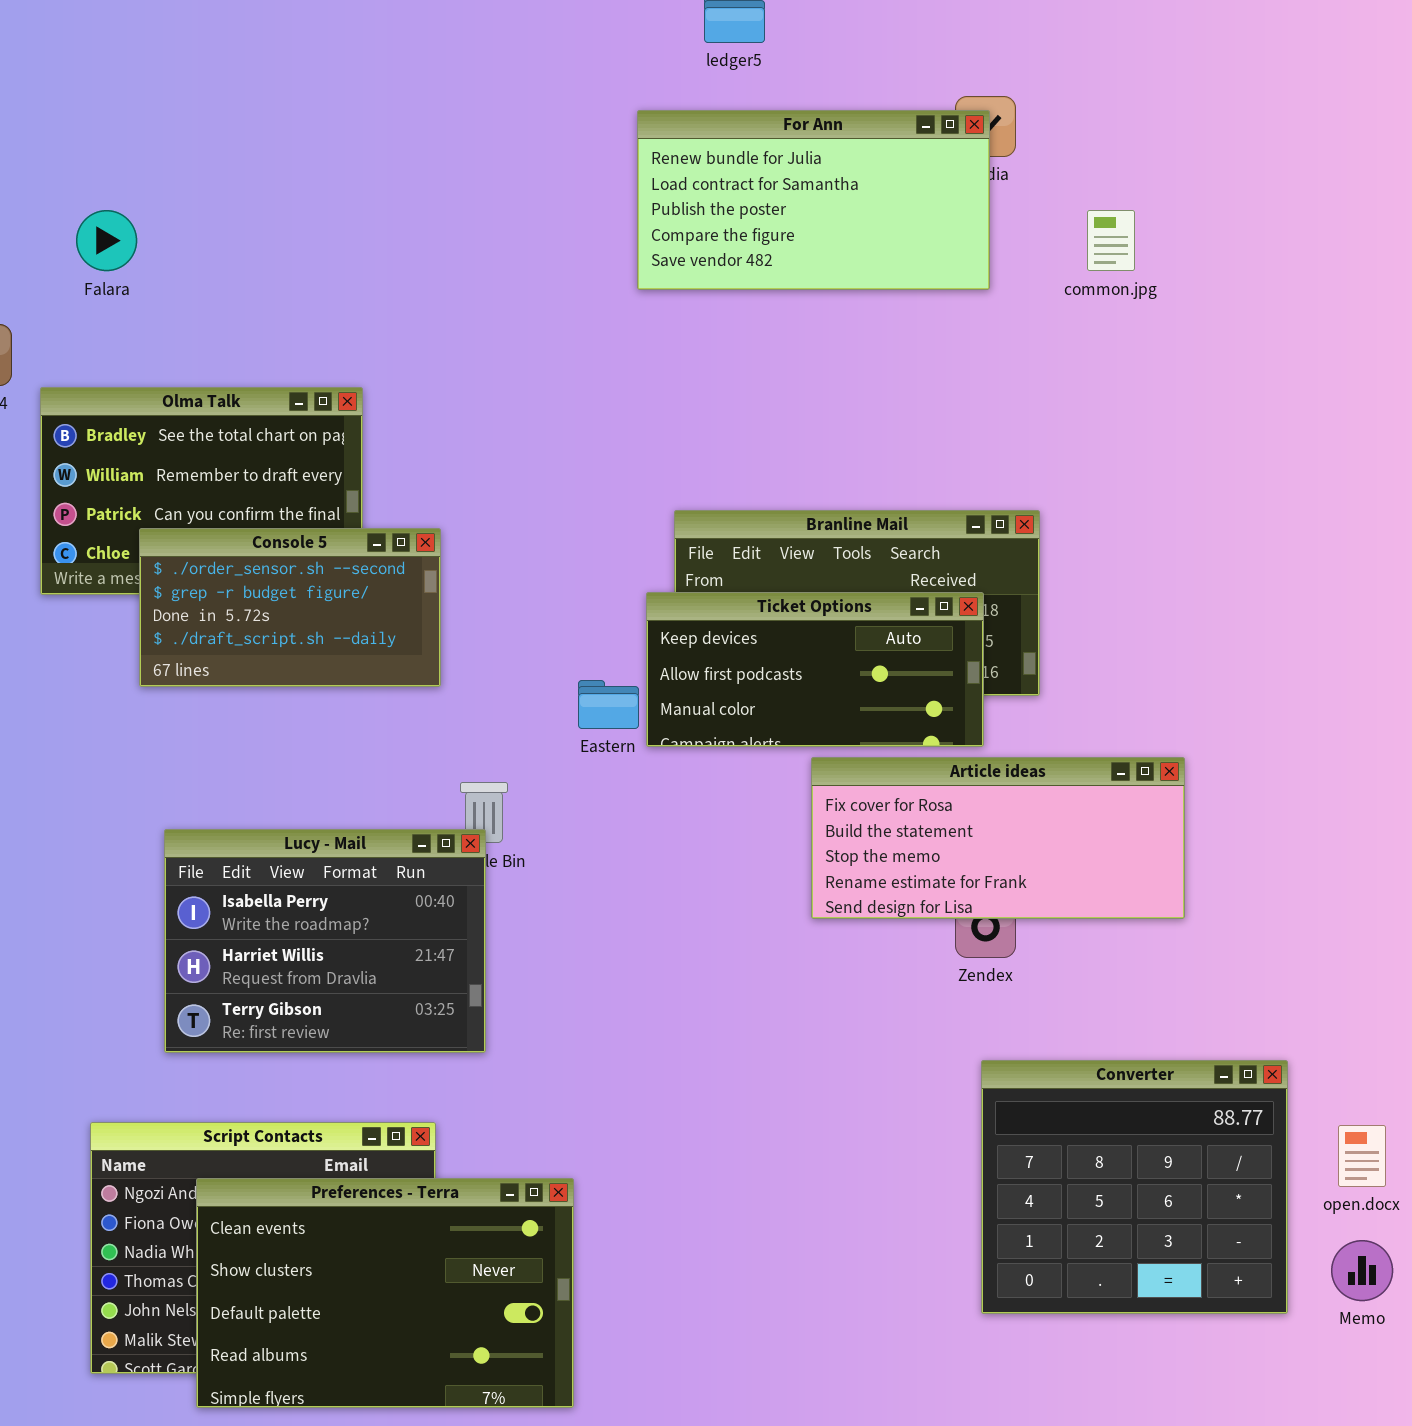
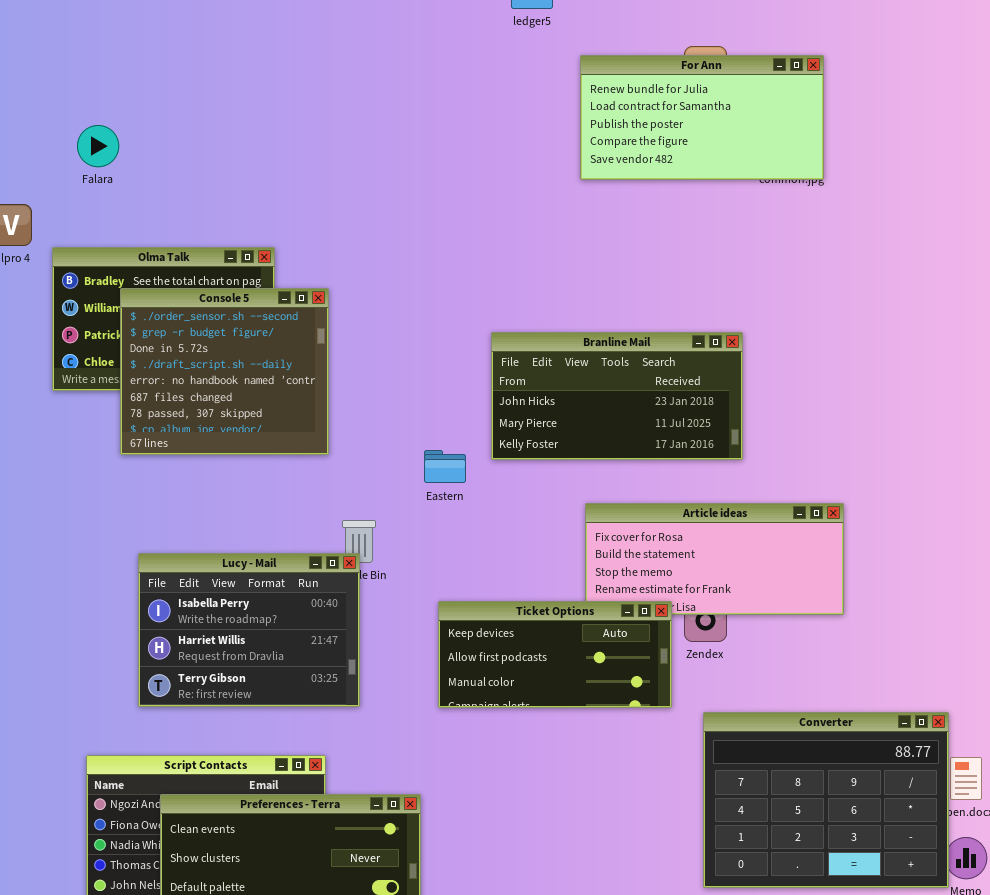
For Ann: [637,110,990,290] -> [580,55,824,180], moved
Console 5: [139,528,441,687] -> [120,288,329,455], resized
Ticket Options: [646,592,984,747] -> [438,601,672,708], moved
Converter: [981,1060,1288,1314] -> [703,712,949,888], resized

